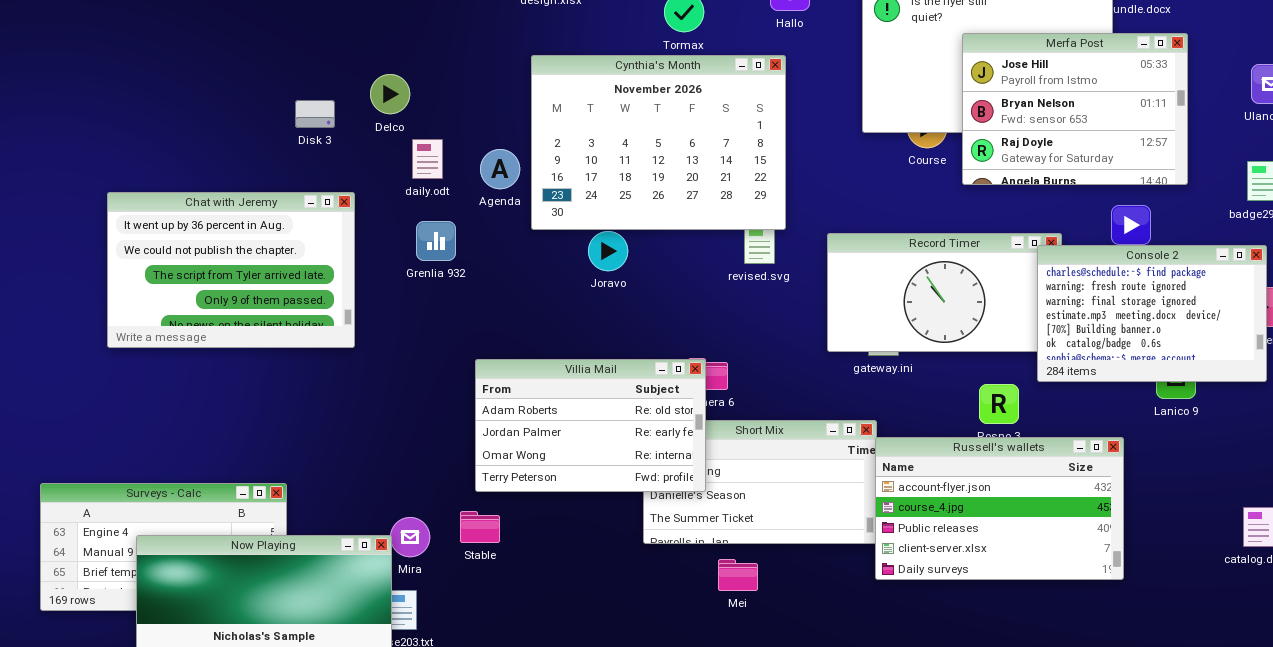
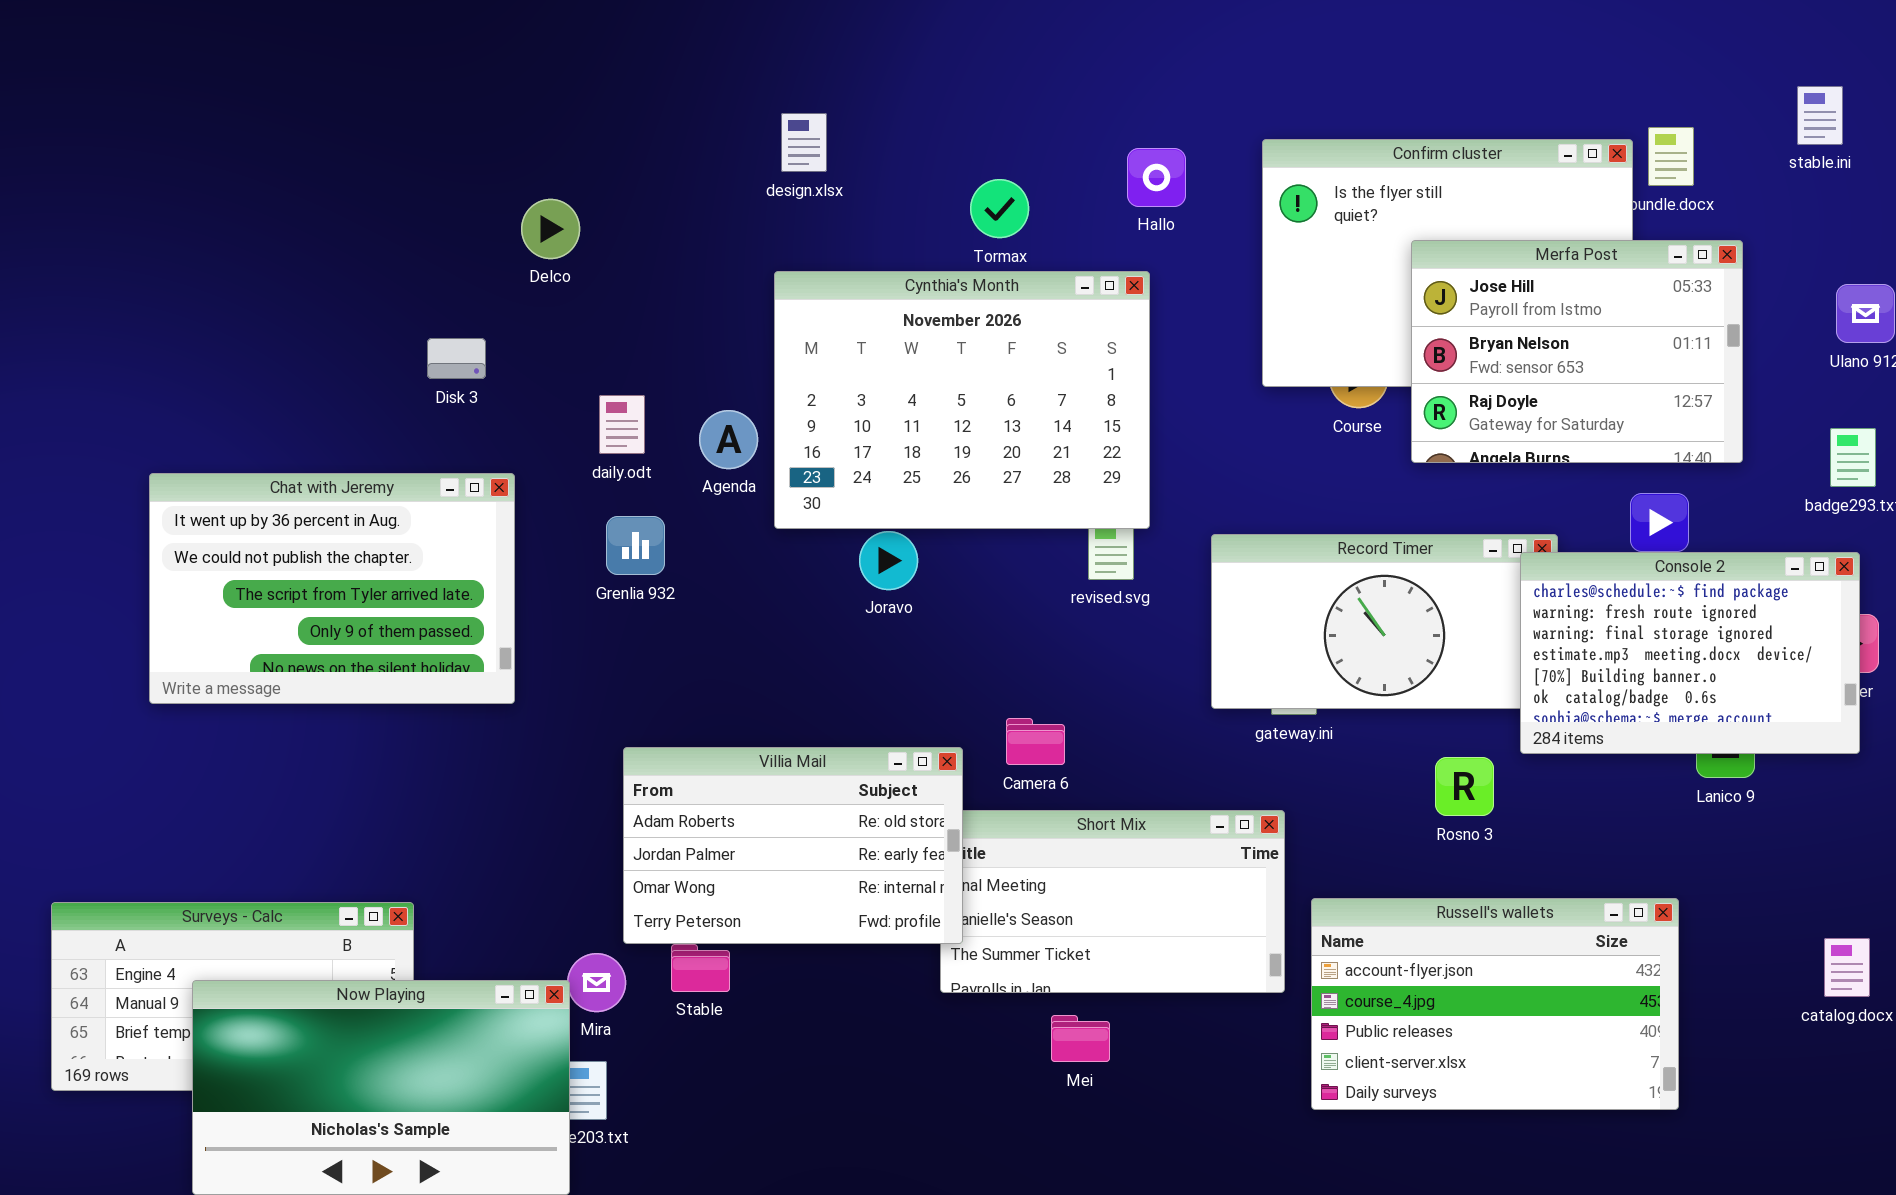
Delco: [370,74,410,114] -> [521,199,580,259], moved
Villia Mail: [475,359,706,492] -> [623,747,963,944], moved
Russell's wallets: [875,437,1124,580] -> [1311,898,1679,1110], moved

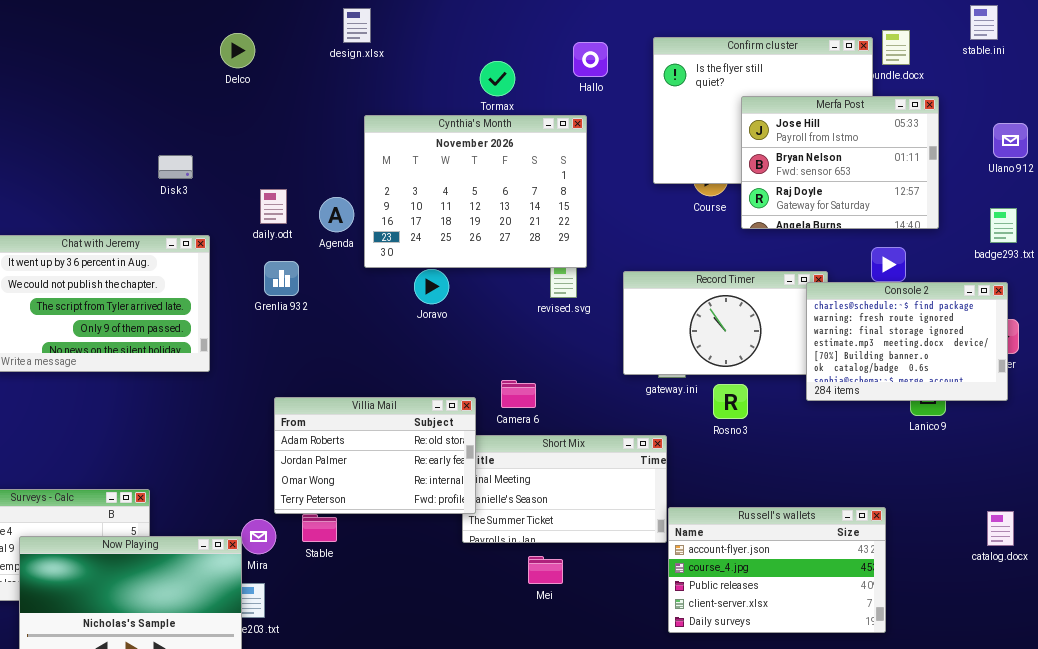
design.xlsx: [781,113,827,172] -> [343,8,371,43], moved
Delco: [521,199,580,259] -> [220,33,255,68], moved
Rosno 3: [1435,757,1494,816] -> [713,384,748,419], moved
Russell's wallets: [1311,898,1679,1110] -> [668,507,886,633], moved

